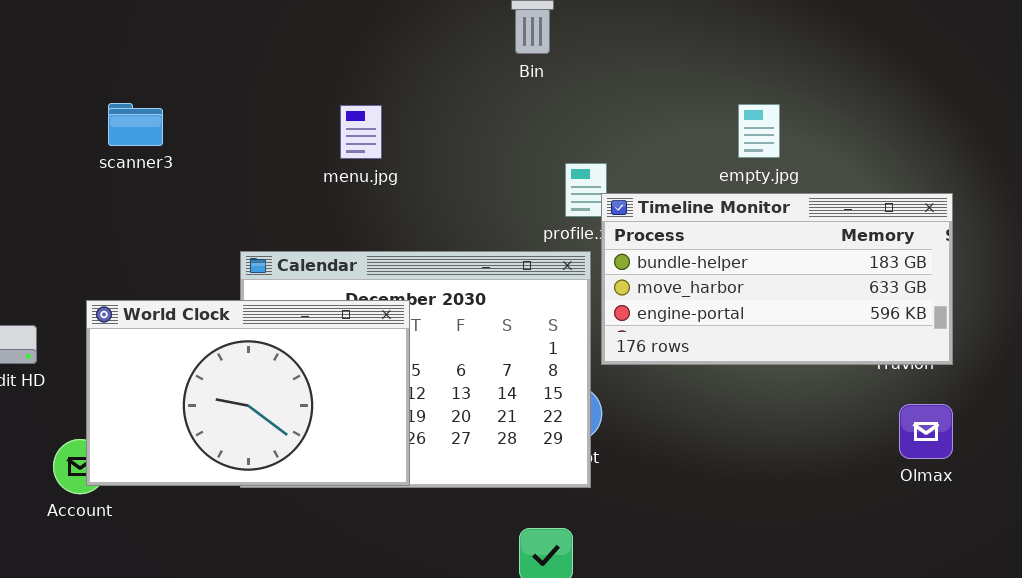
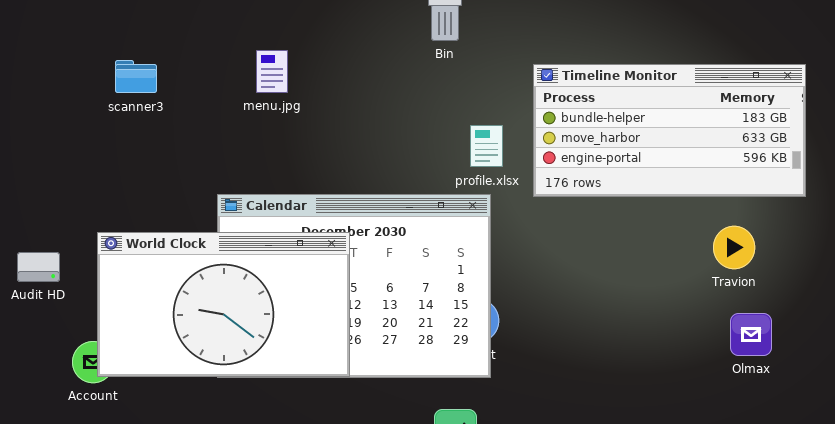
scanner3: [108,103,163,146] -> [115,60,157,93], moved
menu.jpg: [340,105,382,159] -> [256,50,288,93], moved
Timeline Monitor: [601,193,953,365] -> [533,64,806,197], moved

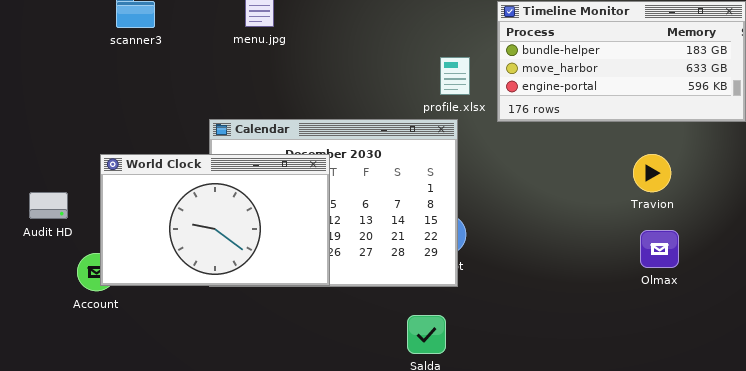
Travion: [713,226,755,269] -> [633,154,671,192], moved
Audit HD: [17,252,60,282] -> [29,192,68,219], moved
Olmax: [730,313,772,356] -> [640,230,679,268], moved

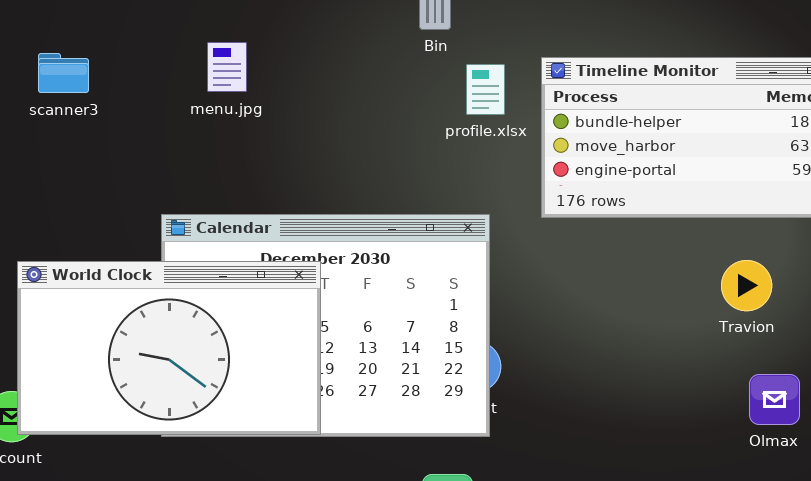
profile.xlsx: [440,57,470,95] -> [466,64,505,115], moved
Olmax: [640,230,679,268] -> [749,374,800,425], moved

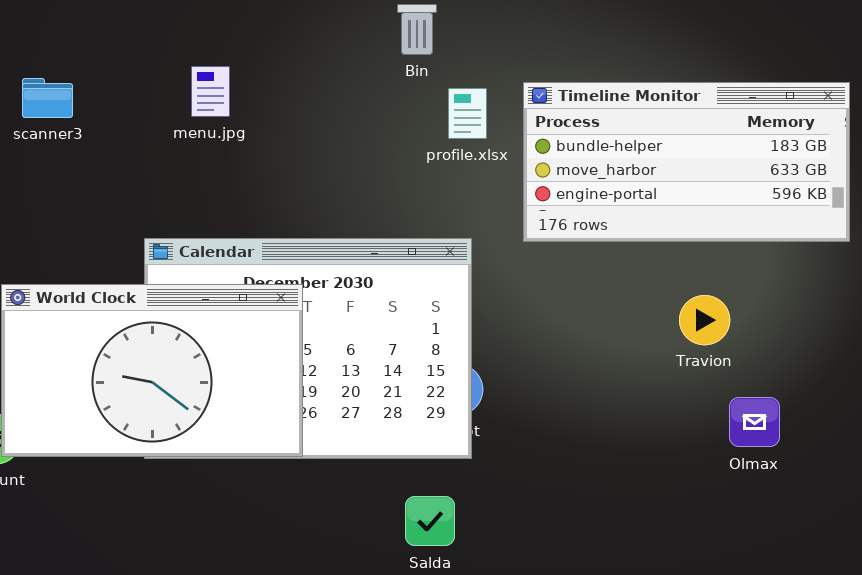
Travion: [721,260,772,311] -> [679,295,730,345], moved

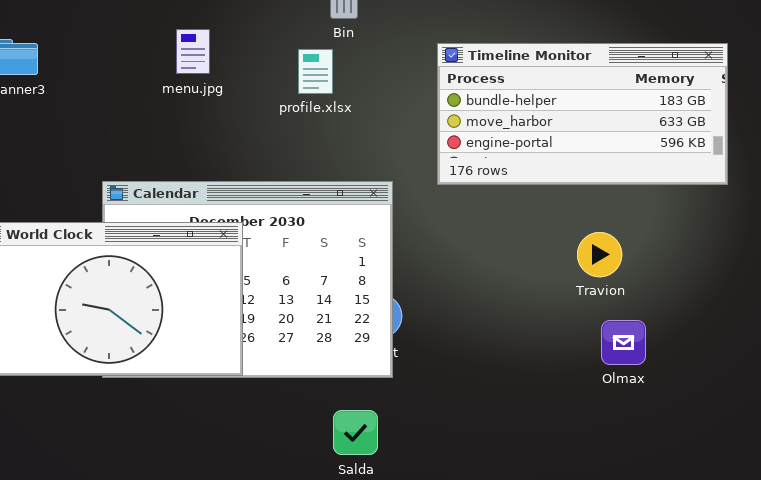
menu.jpg: [191,66,230,117] -> [176,29,210,74], moved
profile.xlsx: [448,88,487,139] -> [298,49,333,94], moved
Olmax: [729,397,780,447] -> [601,320,646,365], moved

